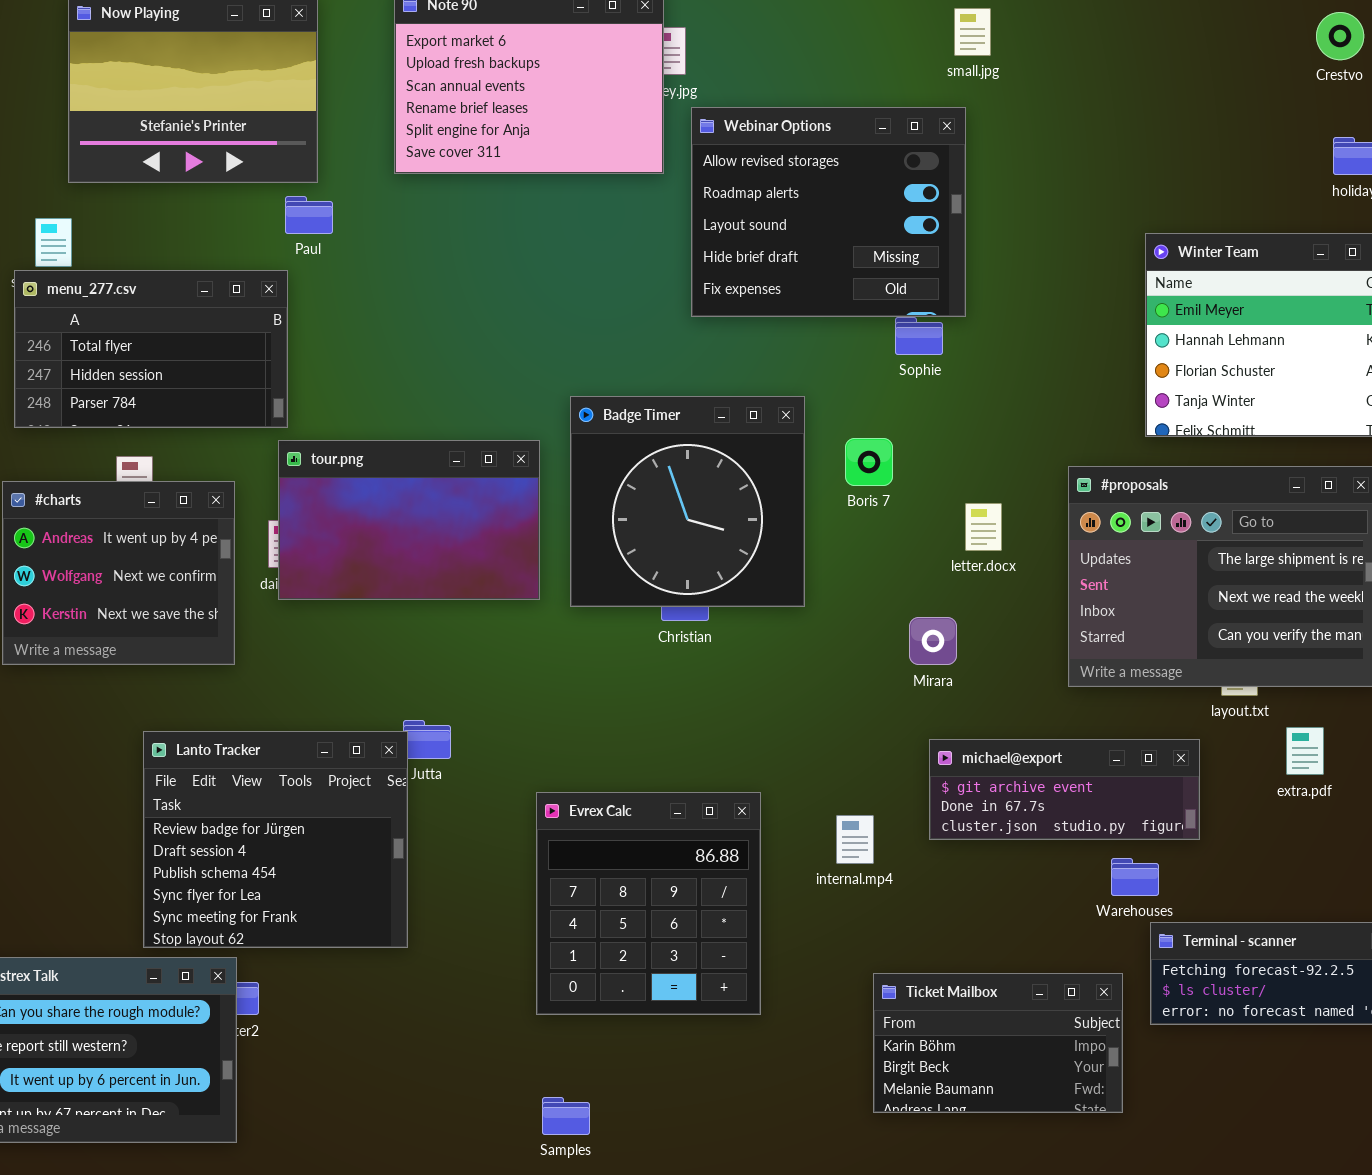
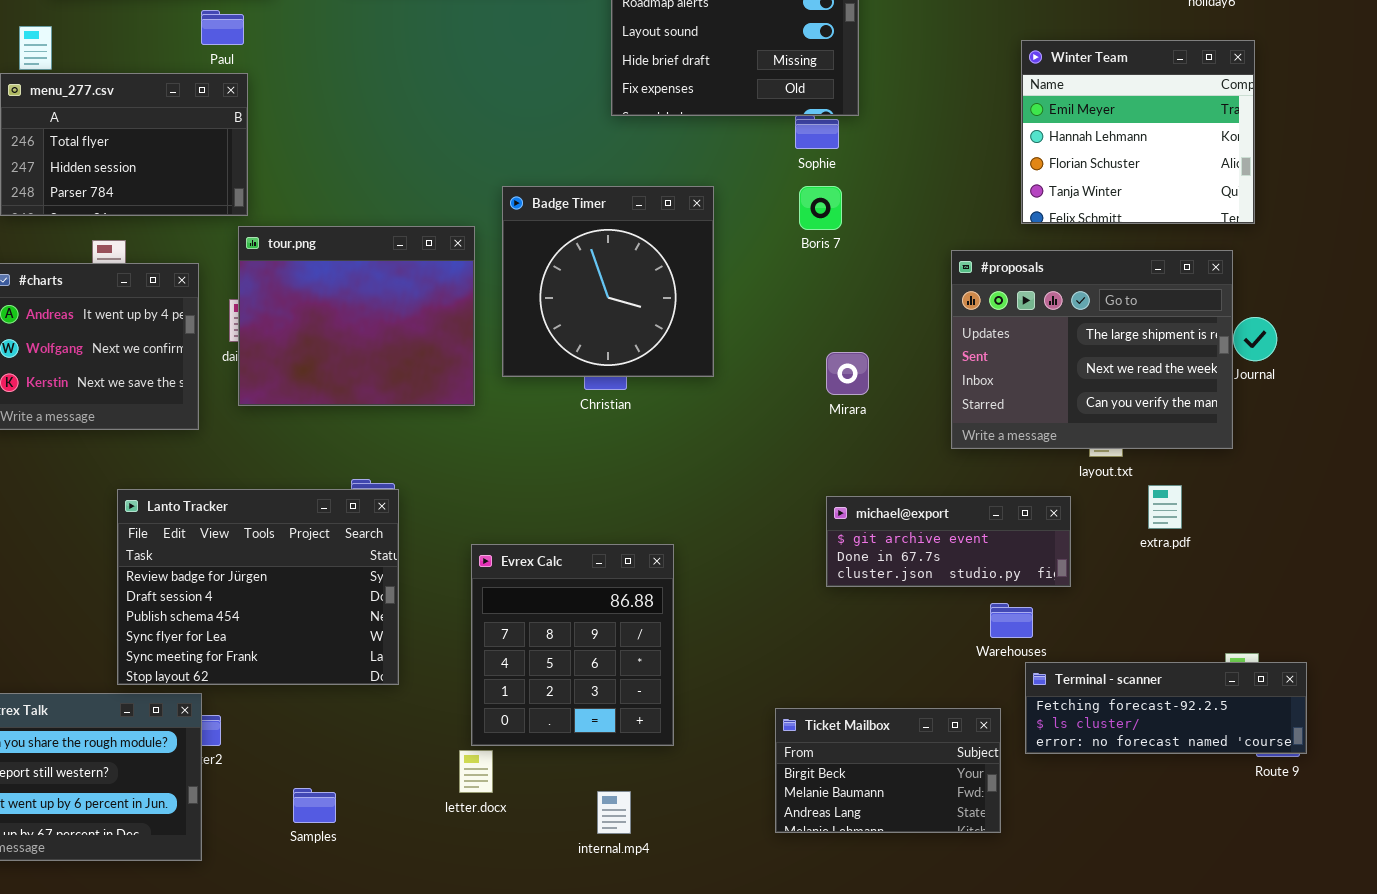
Paul: [285,196,333,234] -> [201,10,244,45], moved
Boris 7: [845,438,893,486] -> [799,186,842,230], moved
tour.png: [278,440,540,600] -> [238,226,475,406], resized
letter.docx: [965,503,1002,551] -> [459,750,493,793], moved
Mirara: [909,617,957,665] -> [826,352,869,395], moved
Lanto Tracker: [143,731,408,948] -> [117,489,399,685], resized
internal.mp4: [836,815,874,864] -> [597,791,631,834], moved
Ticket Mailbox: [873,973,1123,1113] -> [775,708,1001,833], scrolled down 1 row
Samples: [542,1097,590,1135] -> [293,788,336,823], moved

